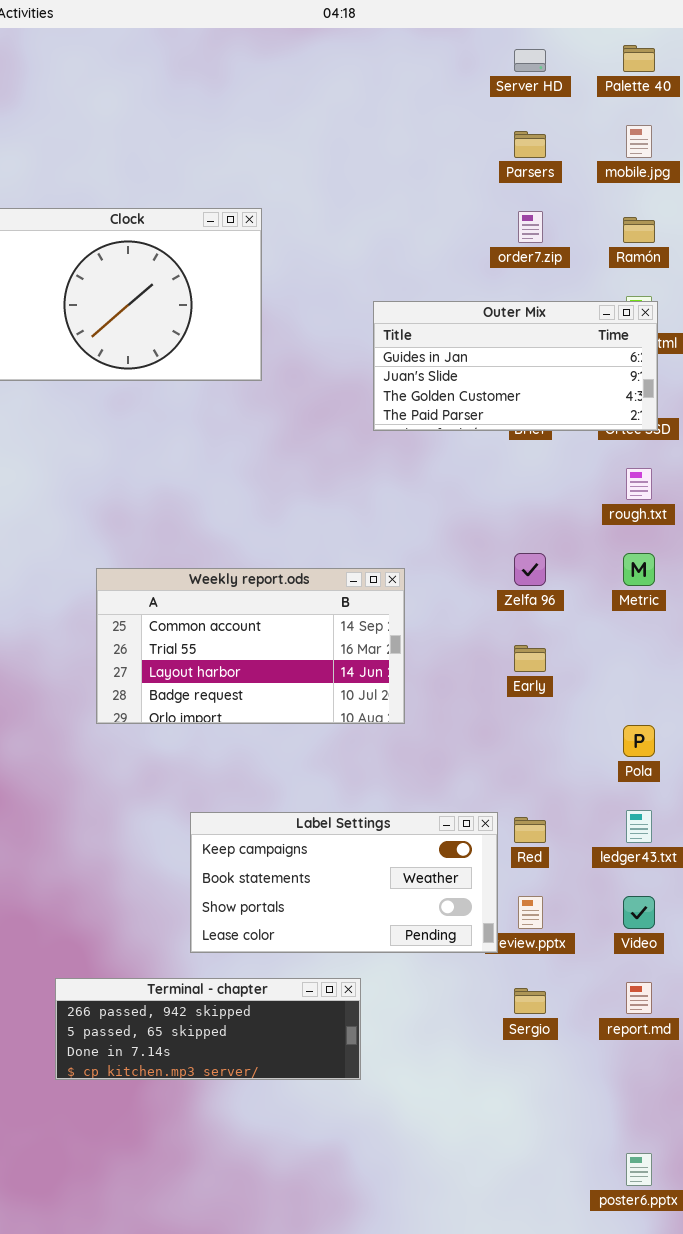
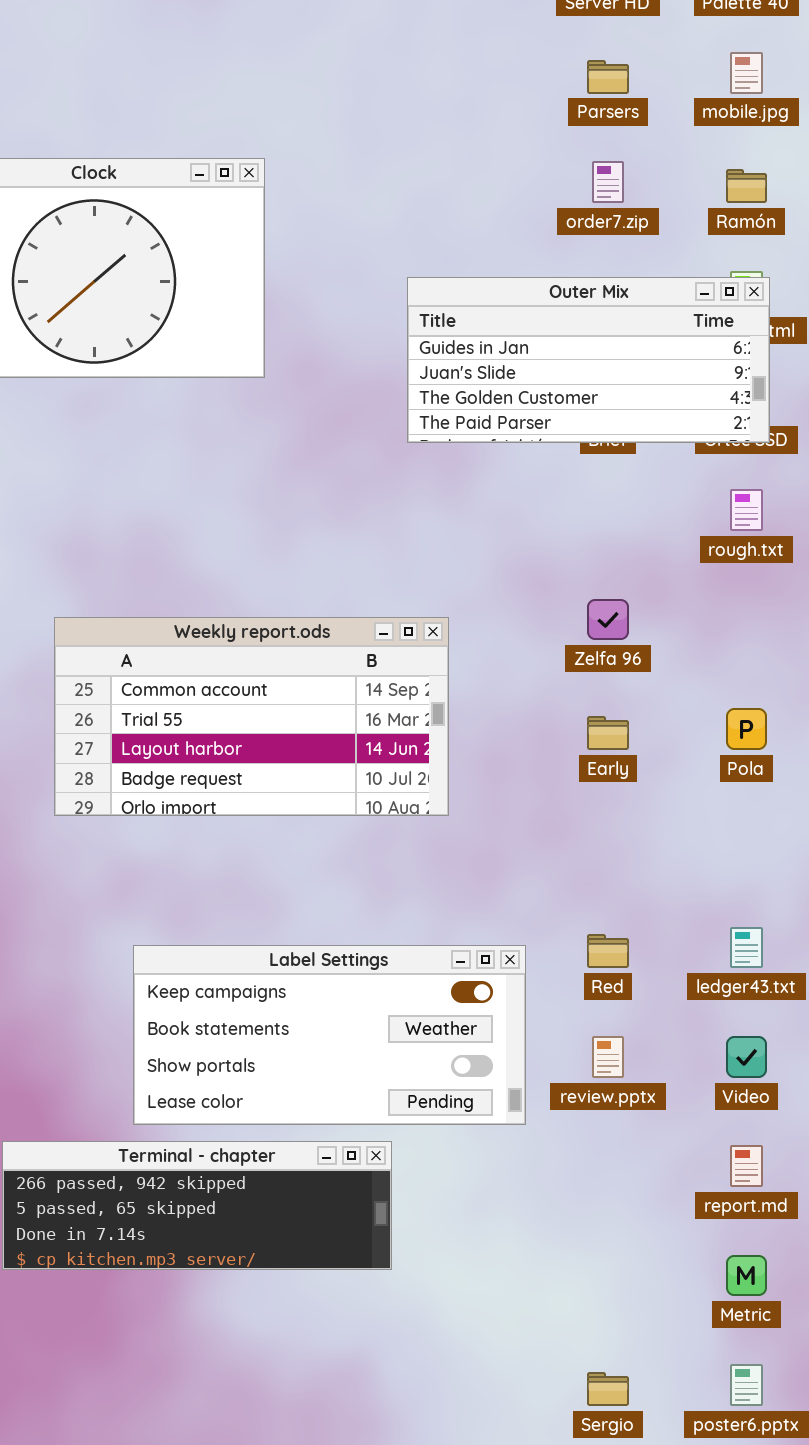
Metric: [623,553,655,586] -> [726,1255,767,1296], moved
Pola: [623,725,655,757] -> [726,708,767,750], moved
Label Settings: [190,812,498,953] -> [133,945,526,1125], moved
Sergio: [514,988,546,1014] -> [587,1372,629,1406], moved

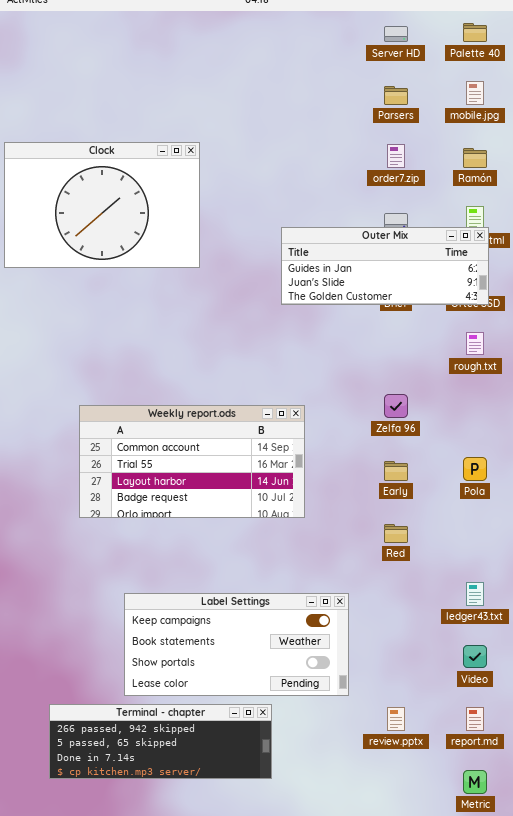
Outer Mix: [407,277,770,443] -> [281,227,489,305], resized
Red: [587,934,629,968] -> [384,524,408,543], moved
review.pptx: [592,1036,624,1078] -> [387,707,405,731], moved

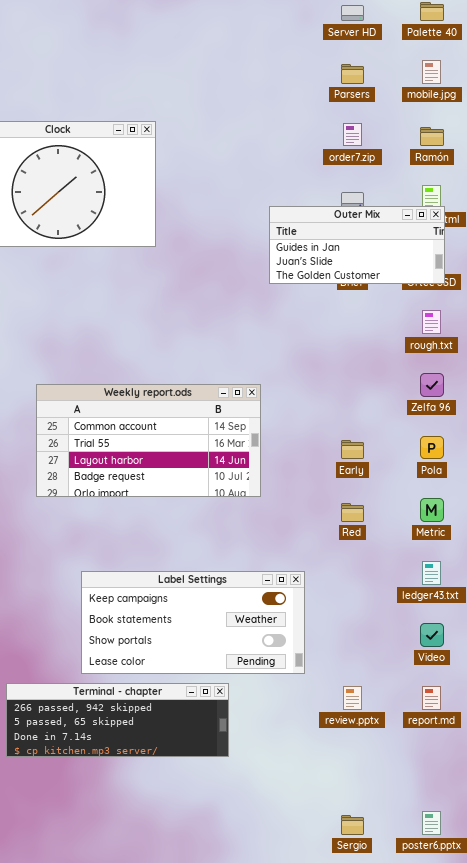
Outer Mix: [281,227,489,305] -> [269,206,445,284], resized
Zelfa 96: [384,394,408,418] -> [420,373,444,397], moved
Metric: [463,770,487,794] -> [420,498,444,522], moved

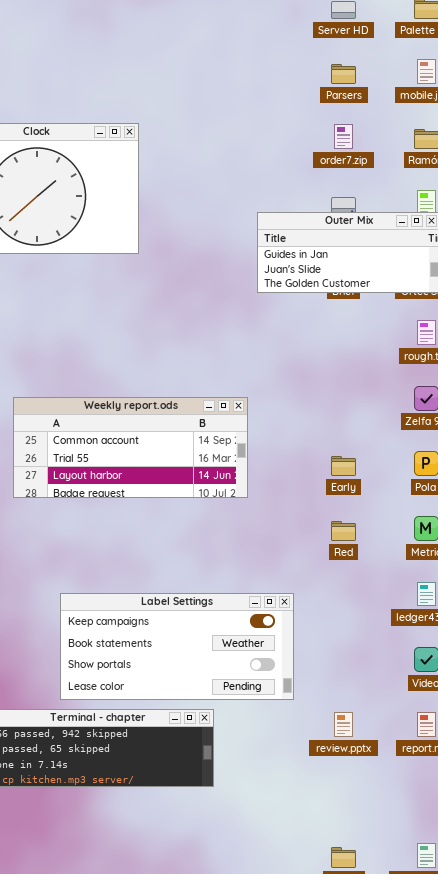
Weekly report.ods: [36,384,261,497] -> [13,397,248,498], resized

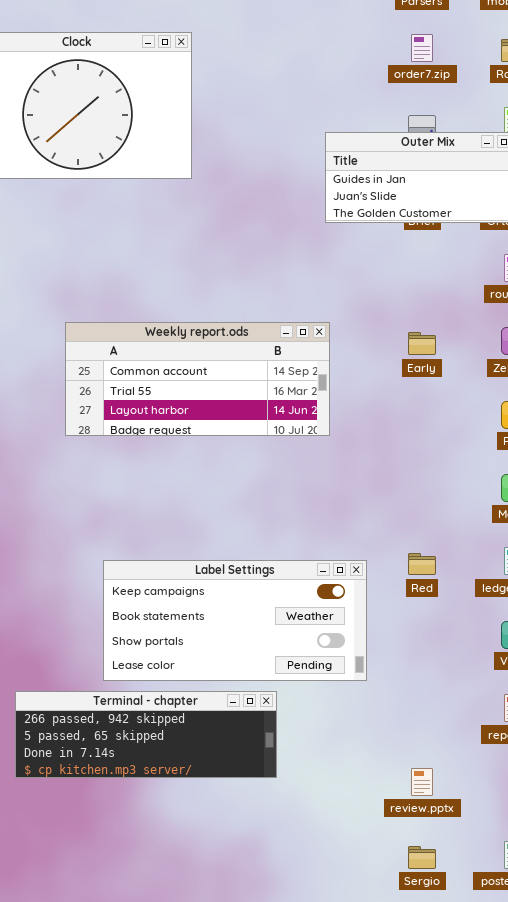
Weekly report.ods: [13,397,248,498] -> [65,322,330,436], moved
Early: [331,456,356,476] -> [408,332,436,355], moved
Red: [331,521,356,541] -> [408,553,436,575], moved
review.pptx: [334,712,353,737] -> [411,768,433,796], moved

